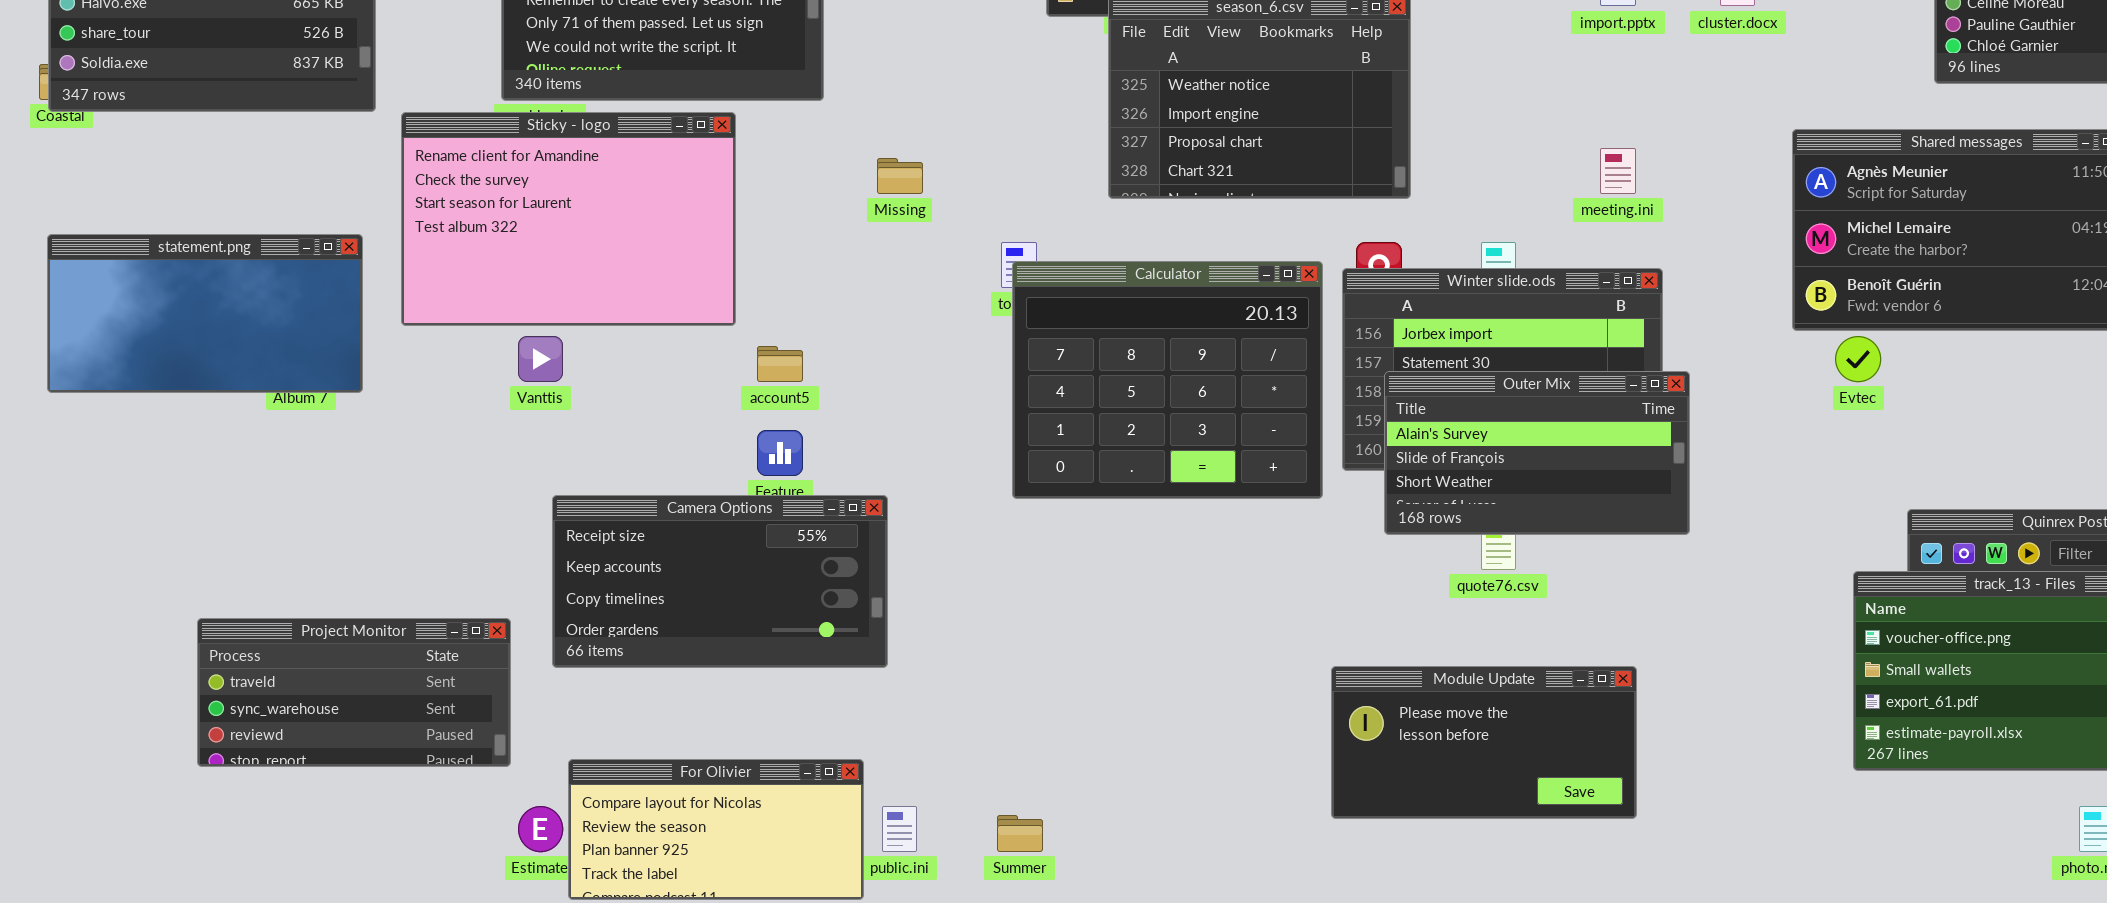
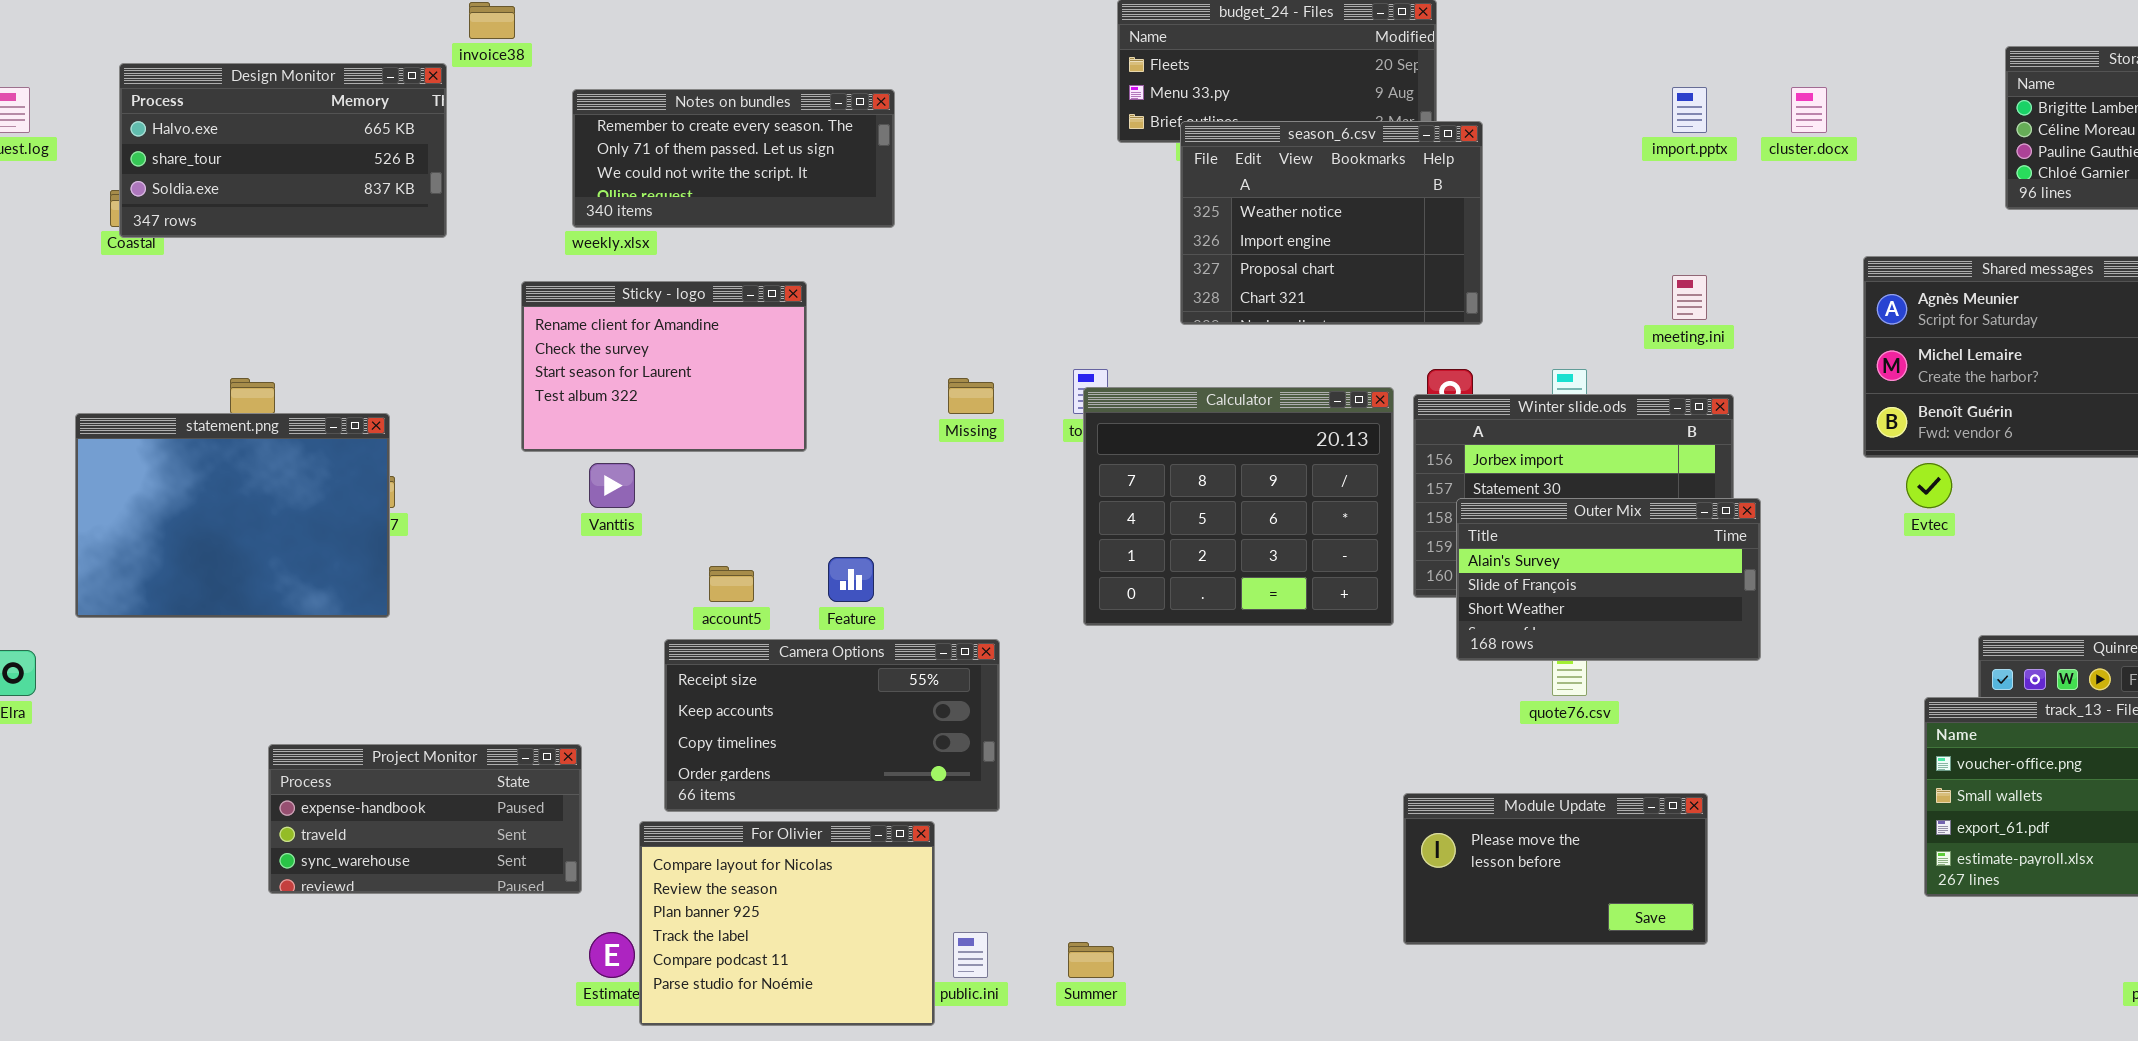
Sticky - logo: [401,112,736,326] -> [521,281,807,452], resized
Missing: [877,158,923,194] -> [948,378,994,414], moved
statement.png: [47,234,363,393] -> [75,413,390,618], moved, resized
account5: [757,346,803,382] -> [709,566,754,602], moved
Camera Options: [552,495,888,668] -> [664,639,1000,812], moved
Project Monitor: [197,618,511,767] -> [268,744,582,894], scrolled up 1 row
For Olivier: [568,759,864,900] -> [639,821,935,1026], resized

